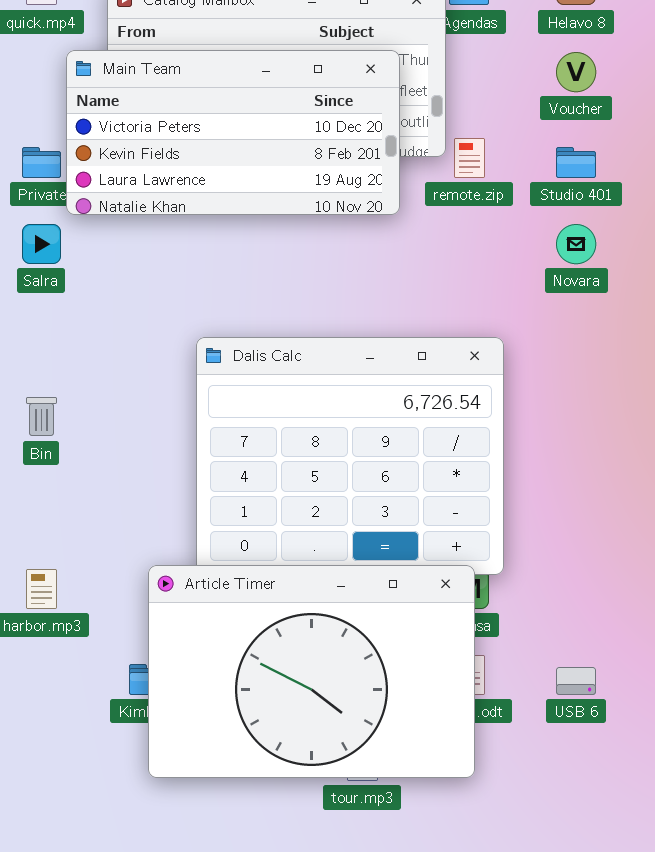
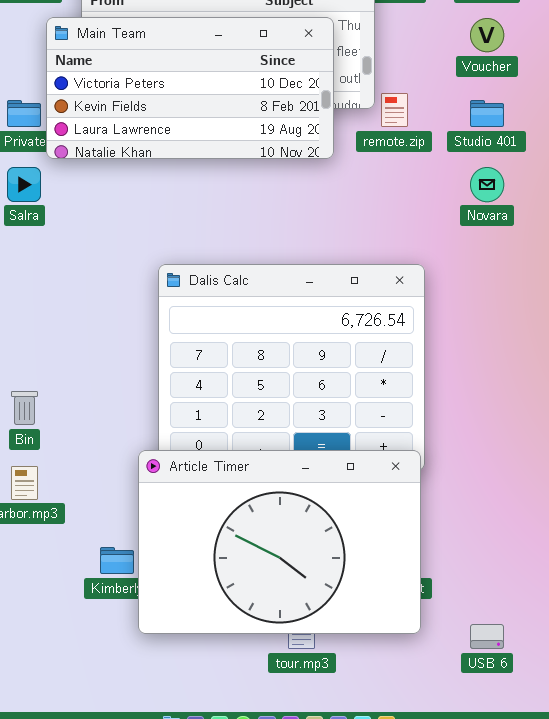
Bin: [26,397,57,436] -> [11,391,38,425], moved
Article Timer: [148,565,475,778] -> [138,450,421,634], moved
USB 6: [556,667,596,695] -> [470,624,504,649], moved

